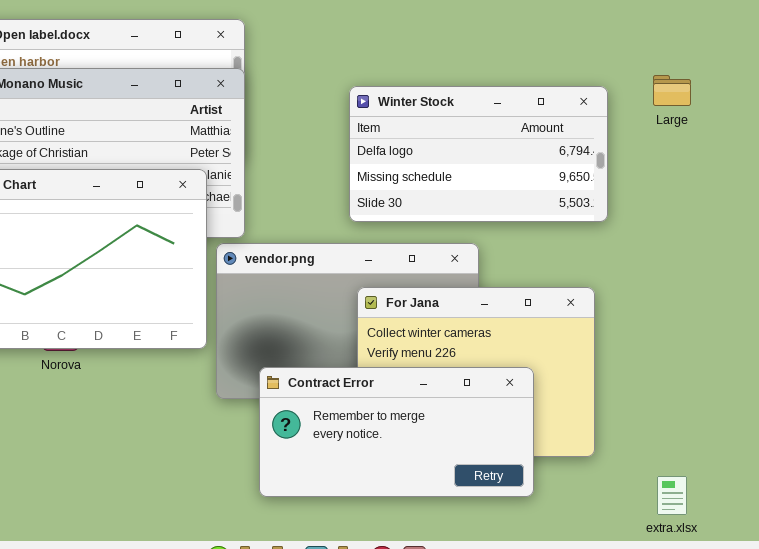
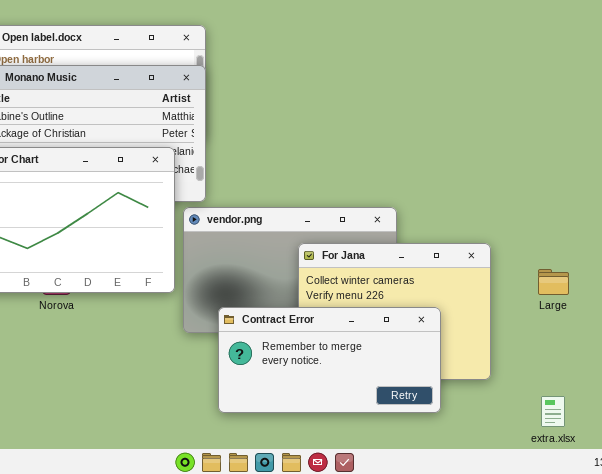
Large: [653,75,691,106] -> [538,269,569,295], moved
Winter Stock: [349,86,608,222] -> none, closed

